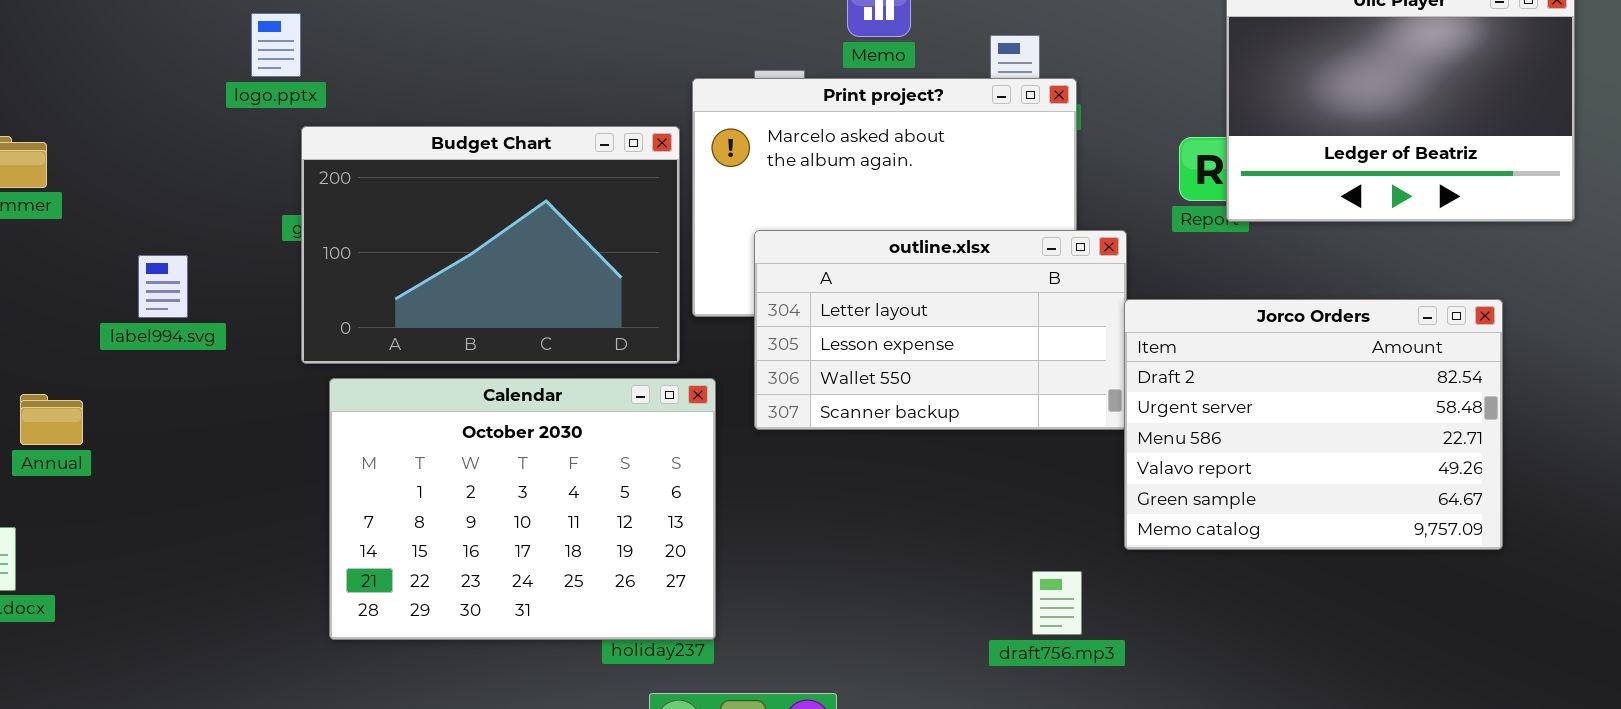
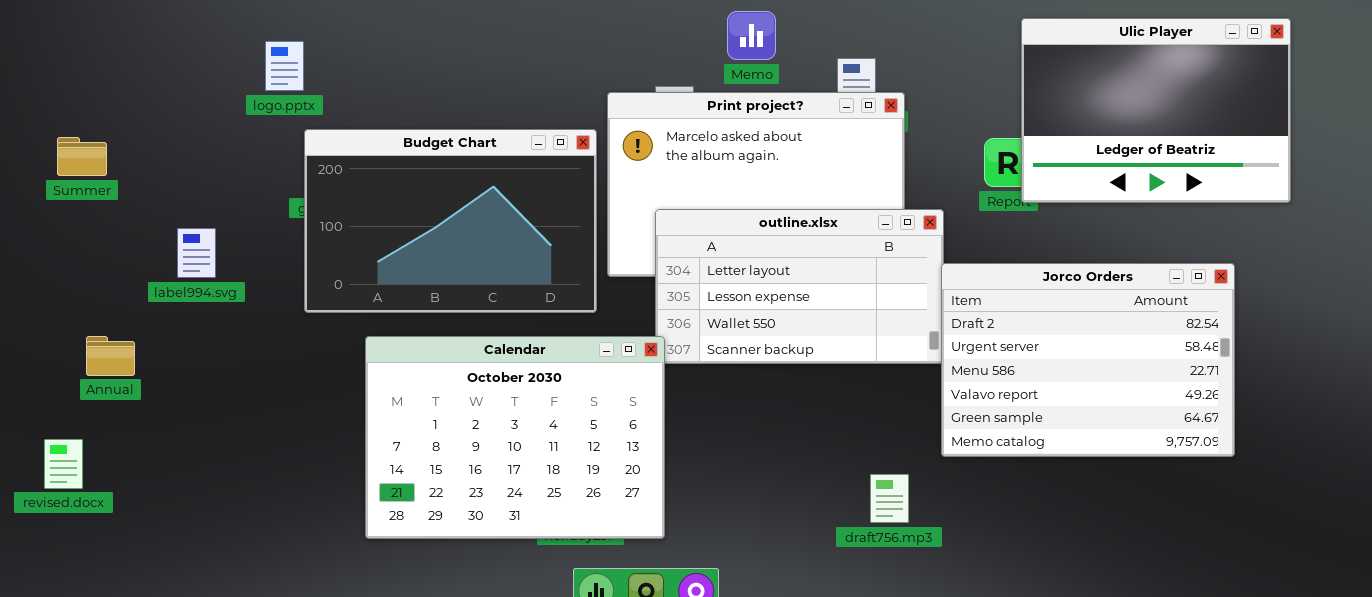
Calendar: [329,378,716,640] -> [365,336,665,539], moved

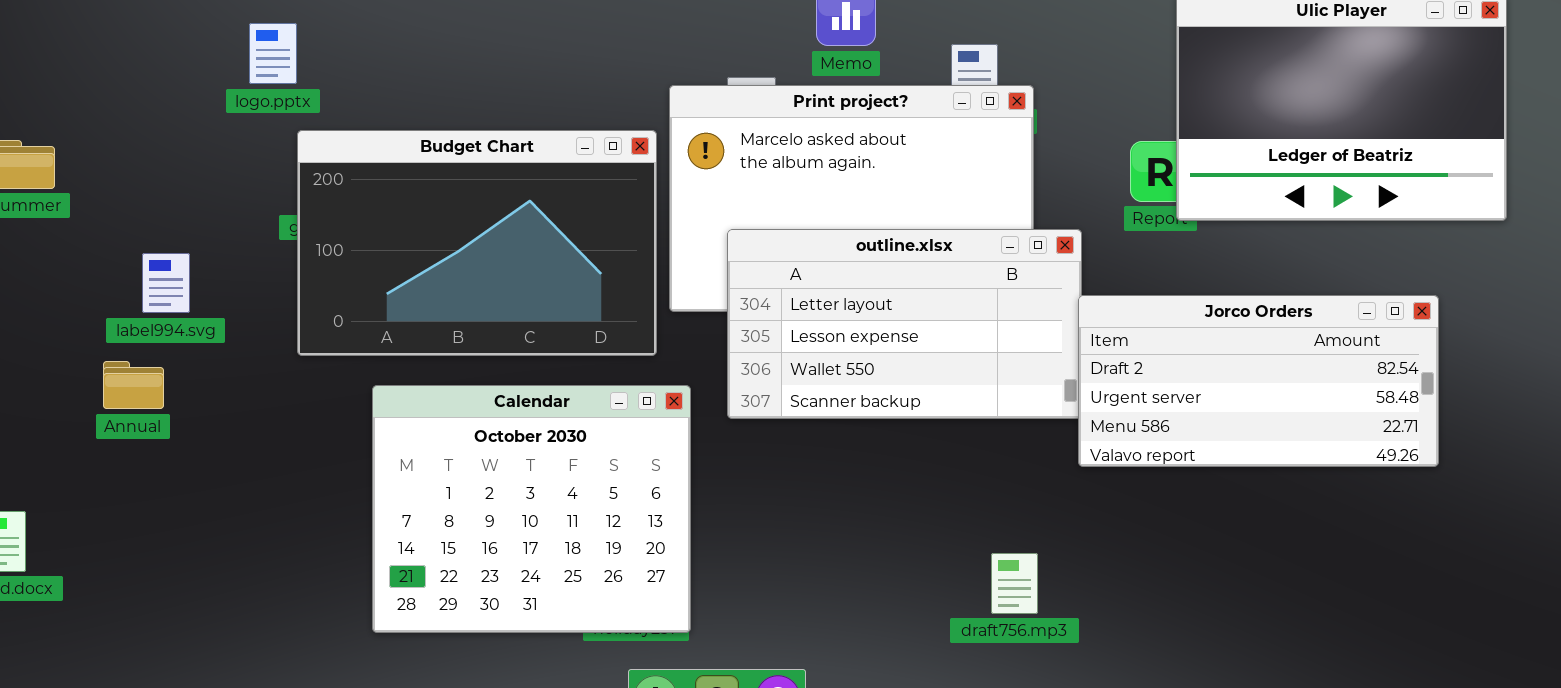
Jorco Orders: [941,263,1235,457] -> [1078,295,1439,467], resized
Annual: [86,336,135,376] -> [103,361,164,409], moved
Calendar: [365,336,665,539] -> [372,385,691,633], resized

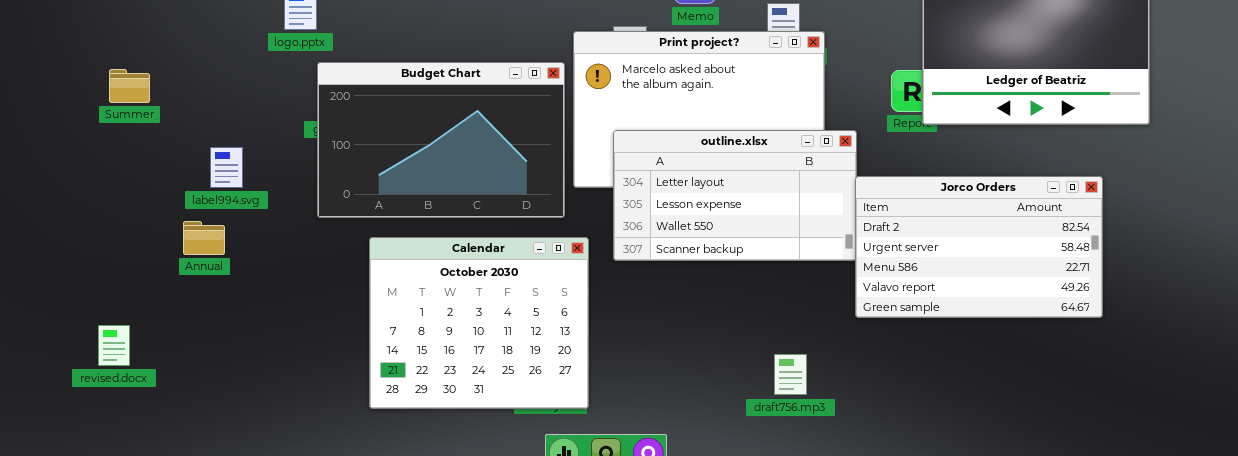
Jorco Orders: [1078,295,1439,467] -> [855,176,1103,318], resized
draft756.mp3: [991,553,1038,614] -> [774,354,807,395], moved

